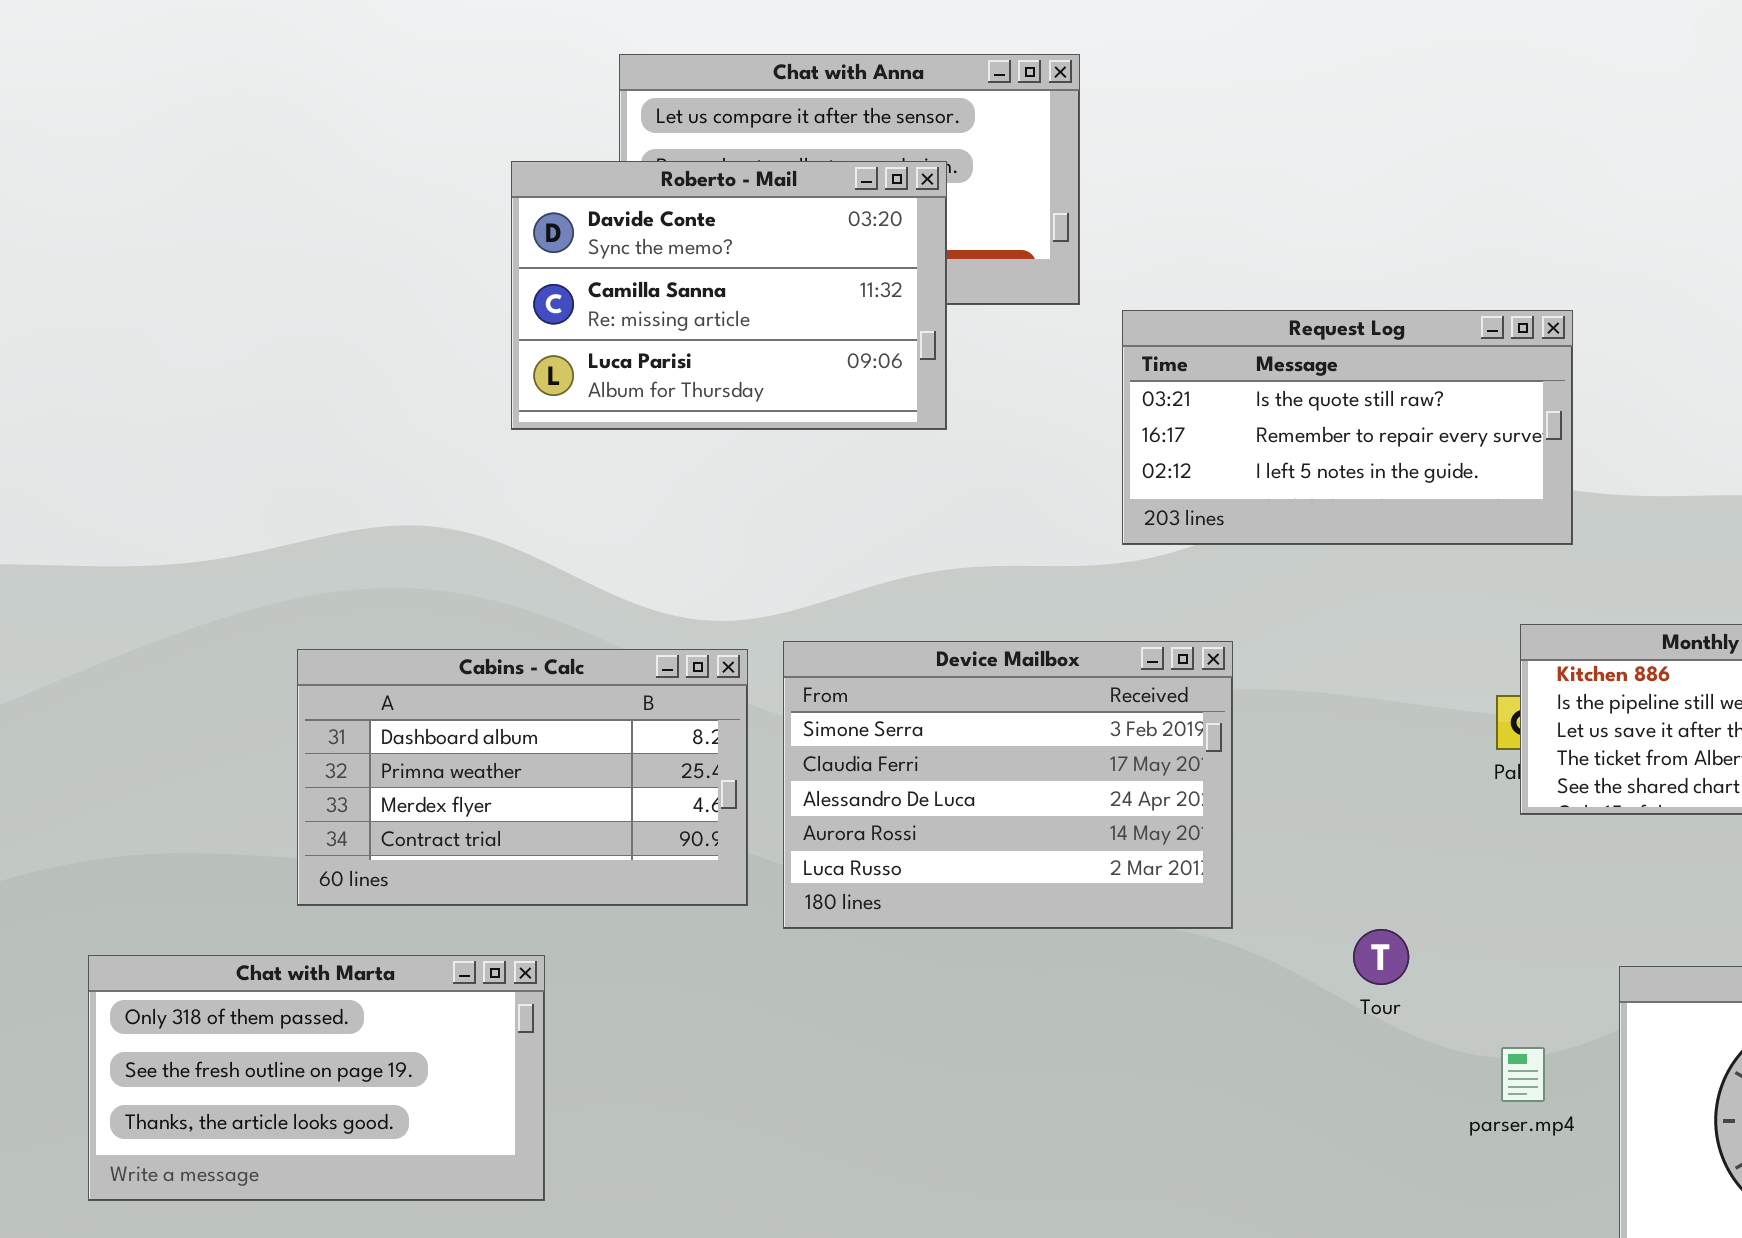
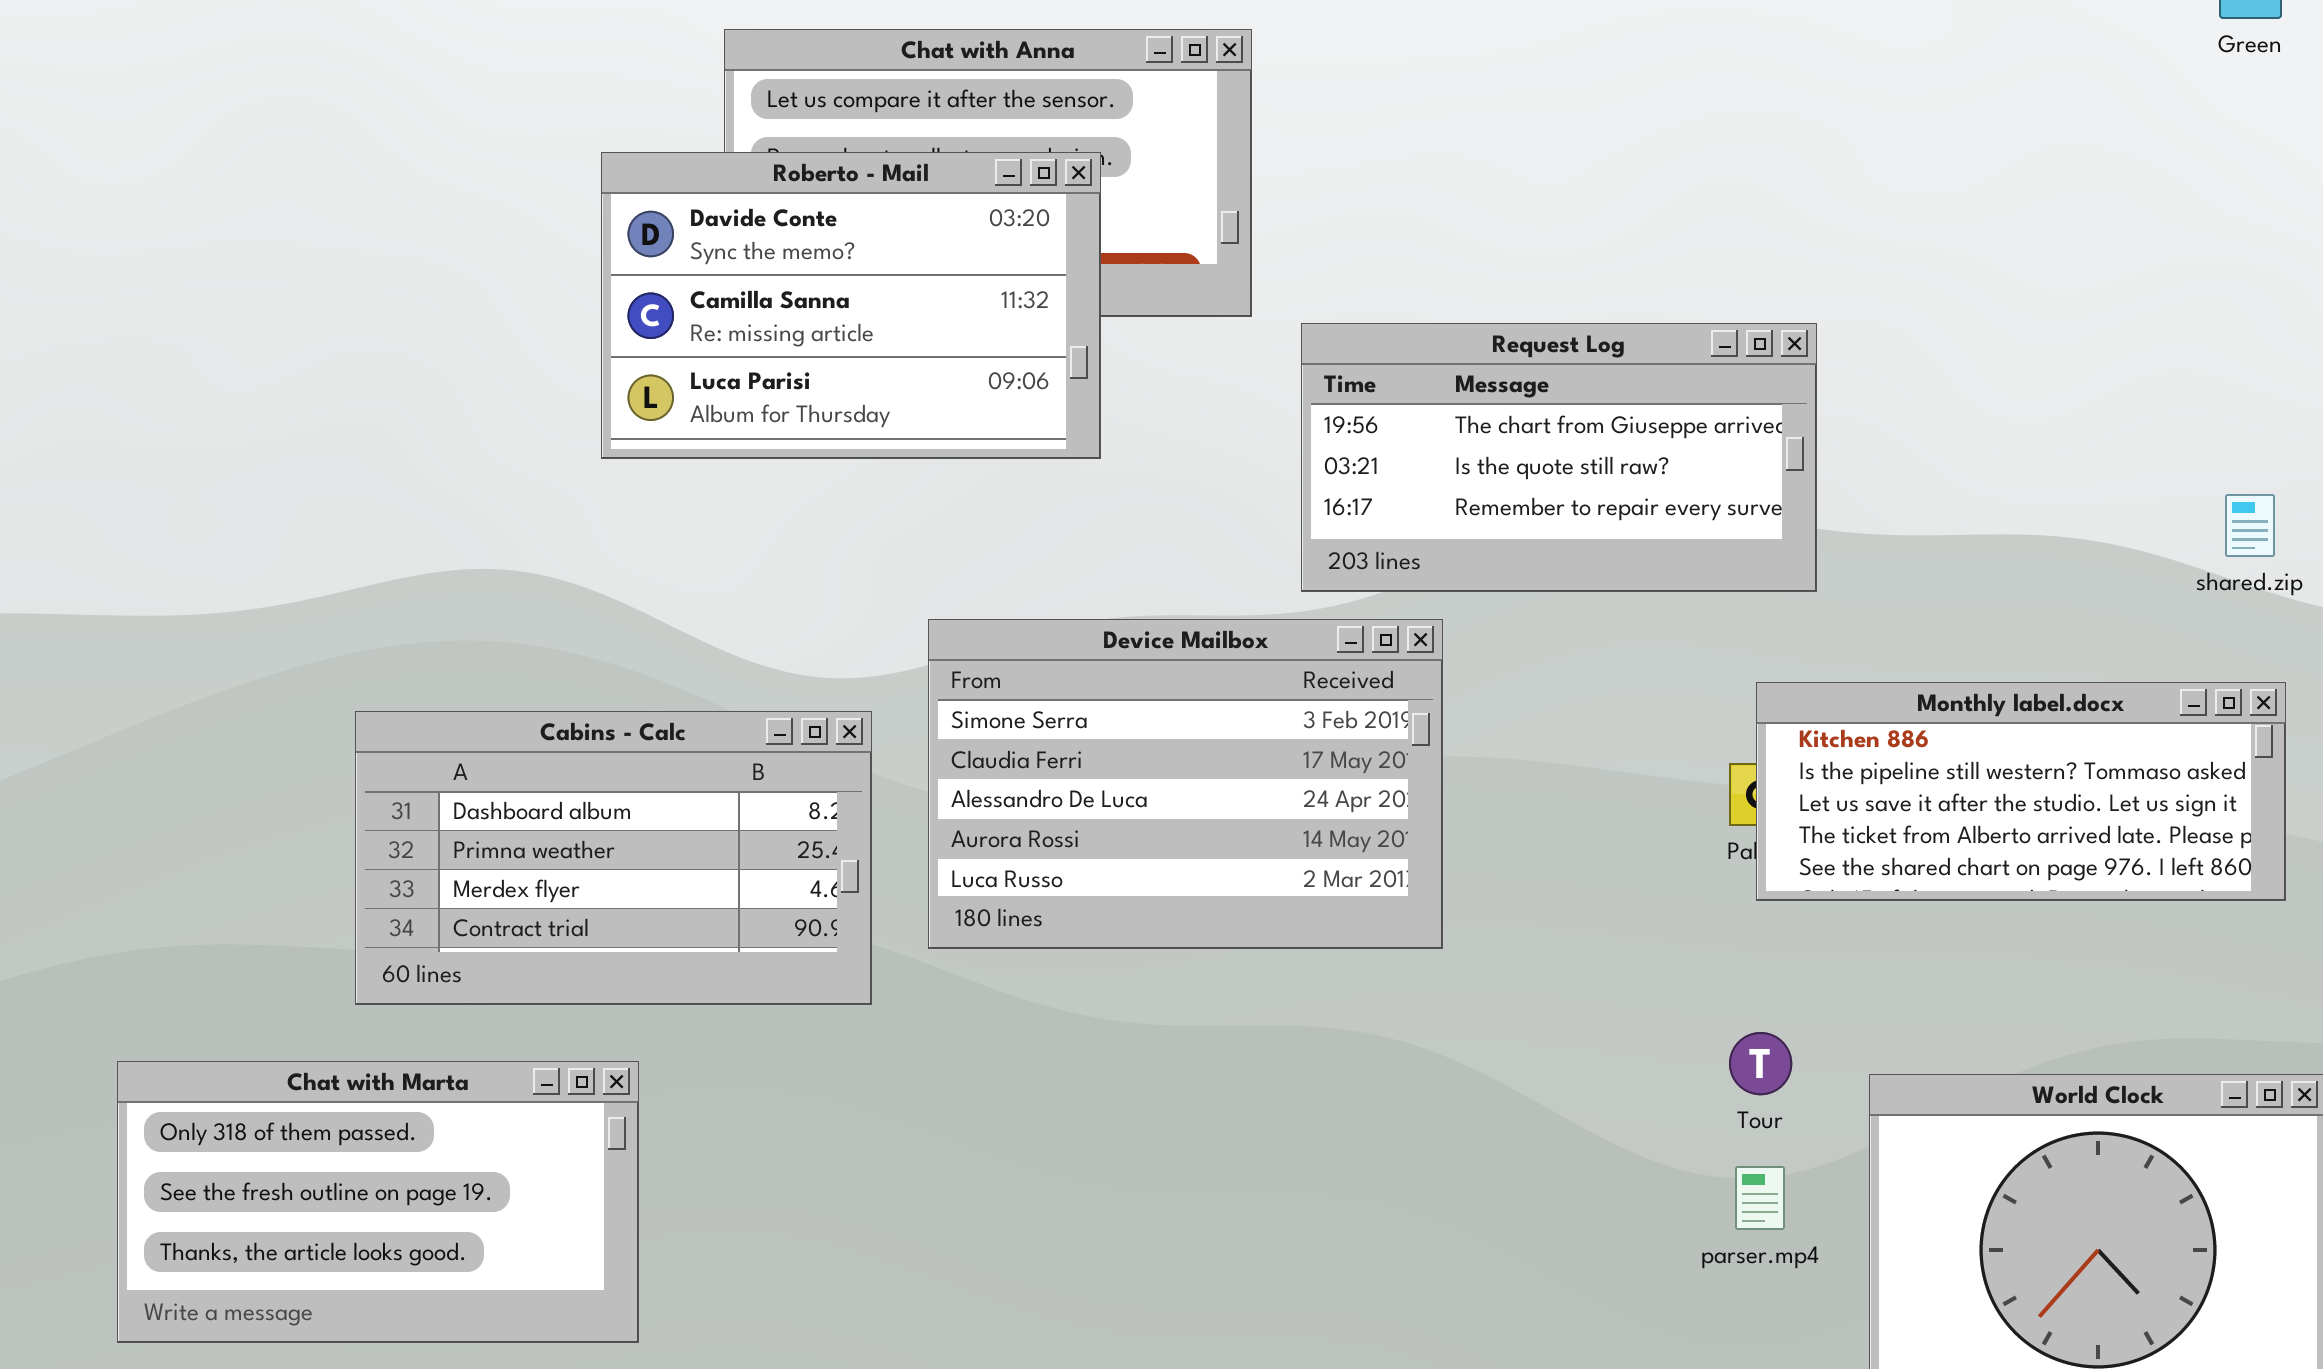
Request Log: [1122,310,1573,545] -> [1301,323,1817,592], scrolled up 1 row
Device Mailbox: [783,641,1233,929] -> [928,619,1443,949], moved
Tour: [1353,929,1409,985] -> [1729,1032,1792,1095], moved

